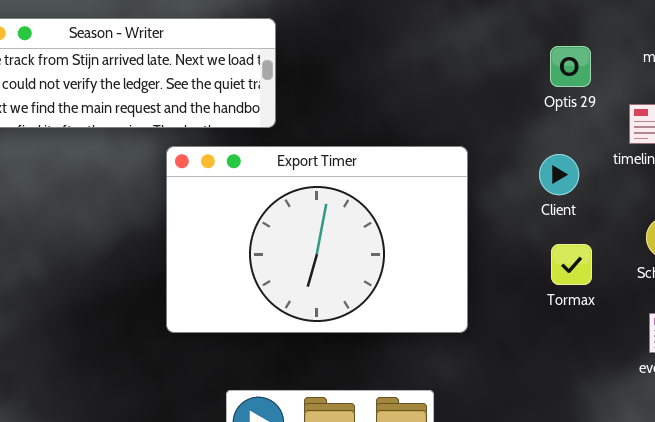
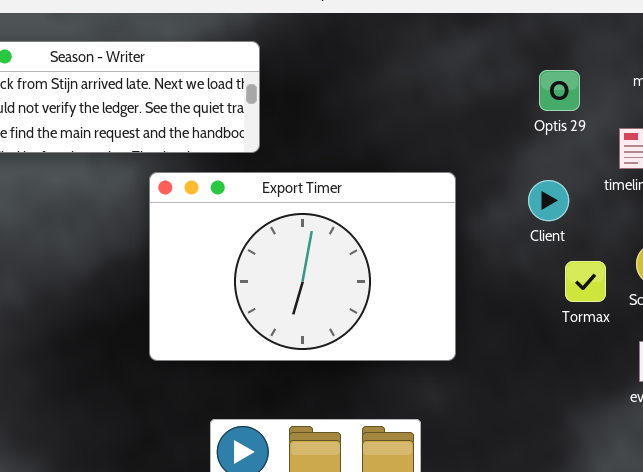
Tormax: [551,244,592,285] -> [565,261,606,302], moved

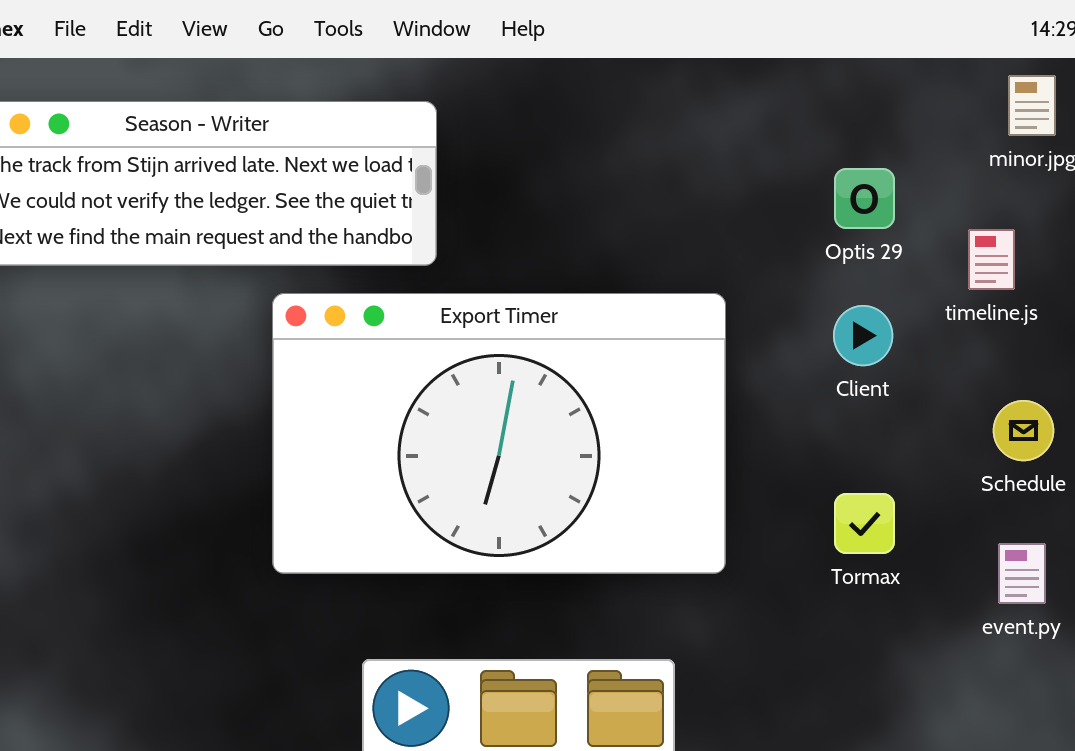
Optis 29: [539,70,580,111] -> [834,168,895,229], moved
Tormax: [565,261,606,302] -> [834,493,895,554], moved

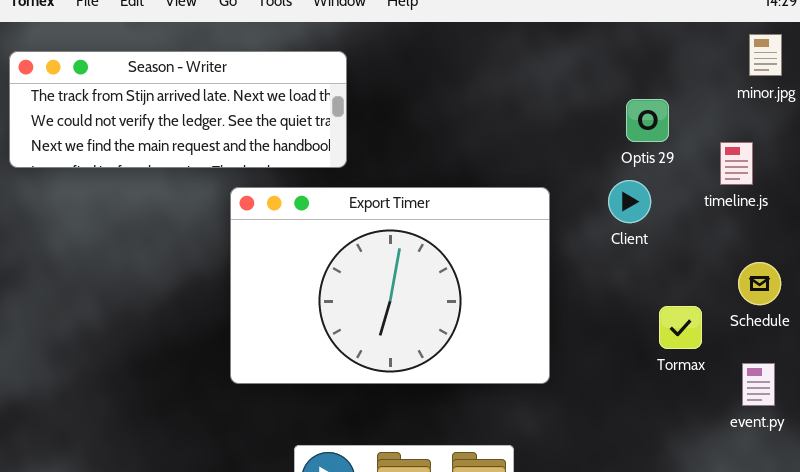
Client: [833,305,893,366] -> [608,180,651,223], moved
Tormax: [834,493,895,554] -> [659,306,702,349], moved

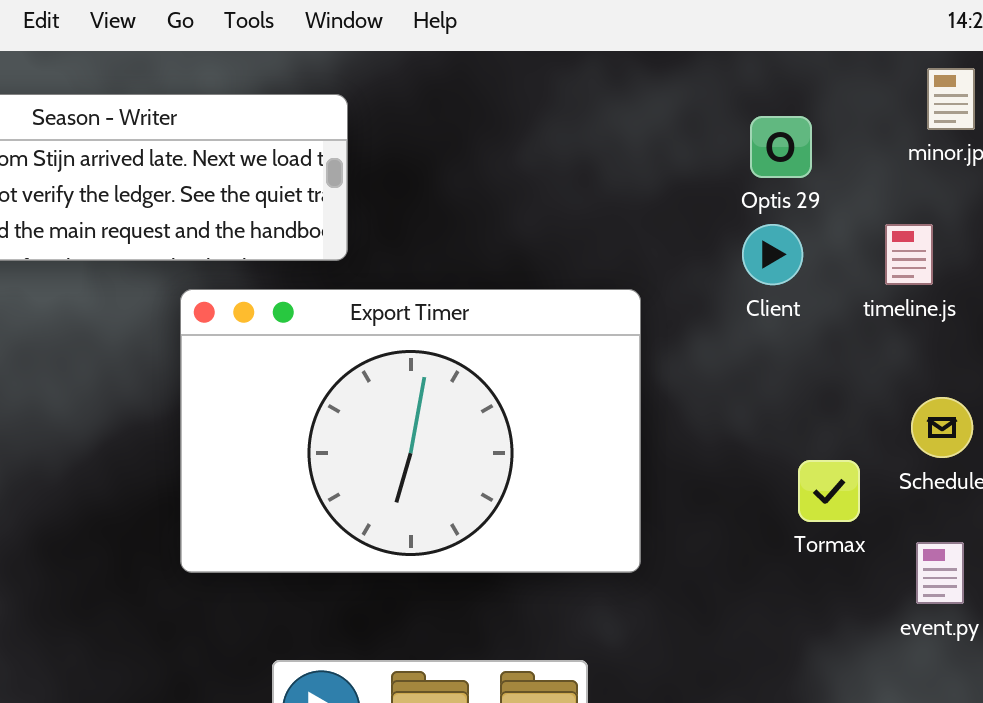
Optis 29: [626,99,669,142] -> [750,116,812,178], moved
Client: [608,180,651,223] -> [742,224,803,285], moved

